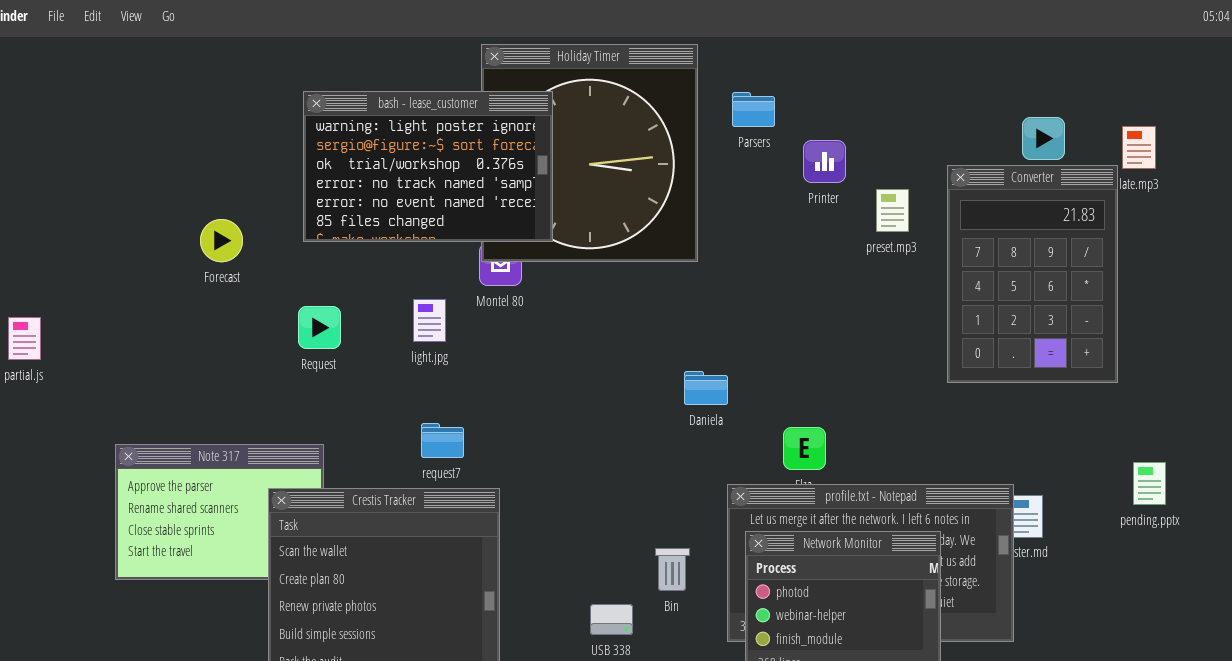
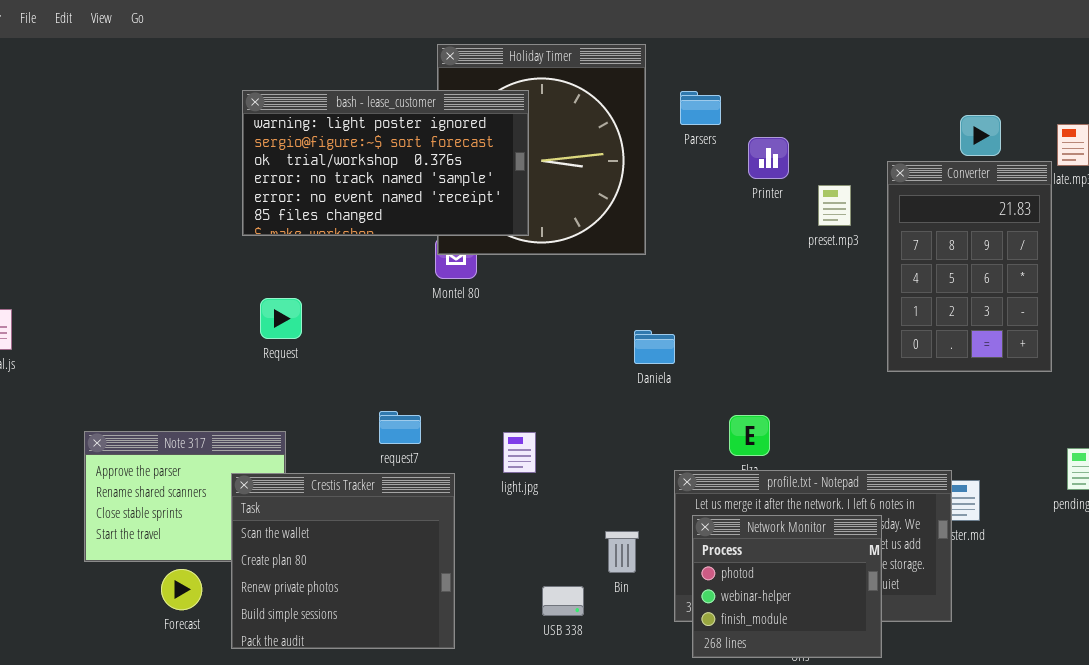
bash - lease_customer: [303,91,553,242] -> [242,90,529,236], moved, resized
Forecast: [200,219,243,262] -> [161,569,202,610], moved
light.jpg: [413,299,446,342] -> [503,432,536,473], moved
Daniela: [684,371,728,405] -> [634,330,675,364], moved

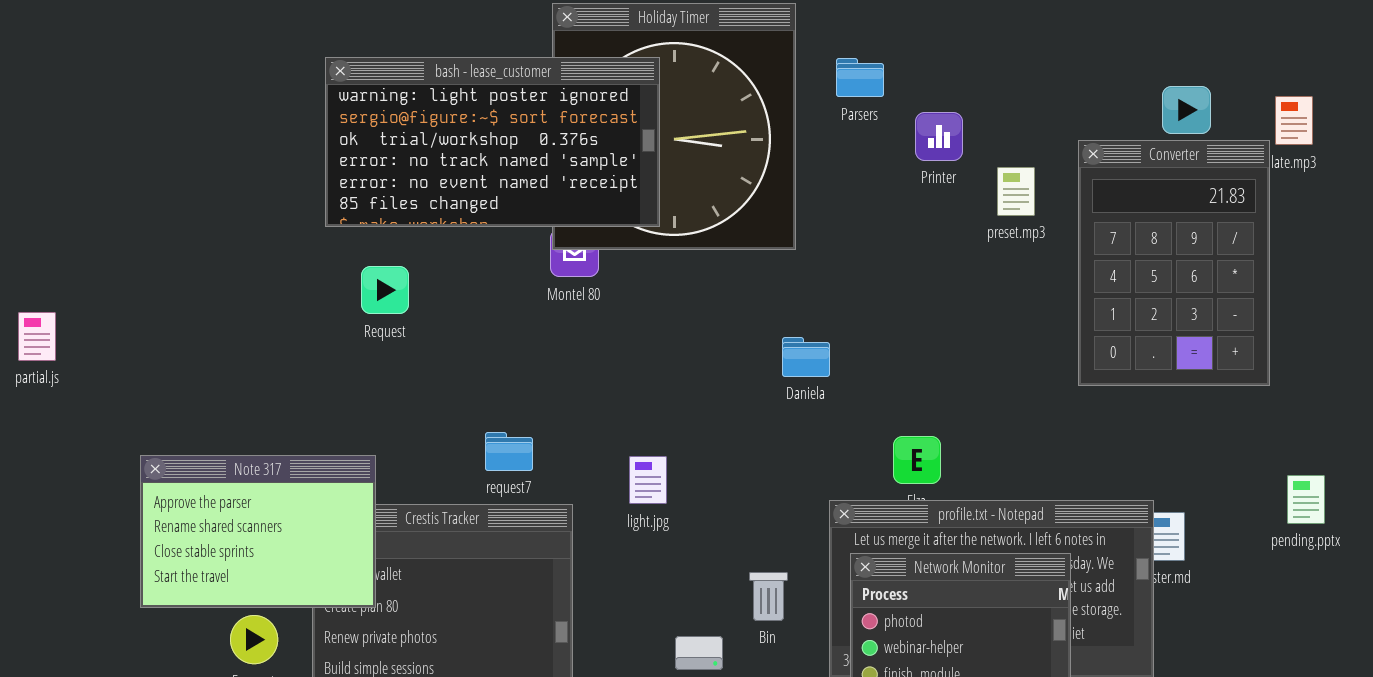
Request: [260,298,302,339] -> [361,266,409,314], moved
Note 317: [84,431,286,562] -> [140,455,376,608], raised

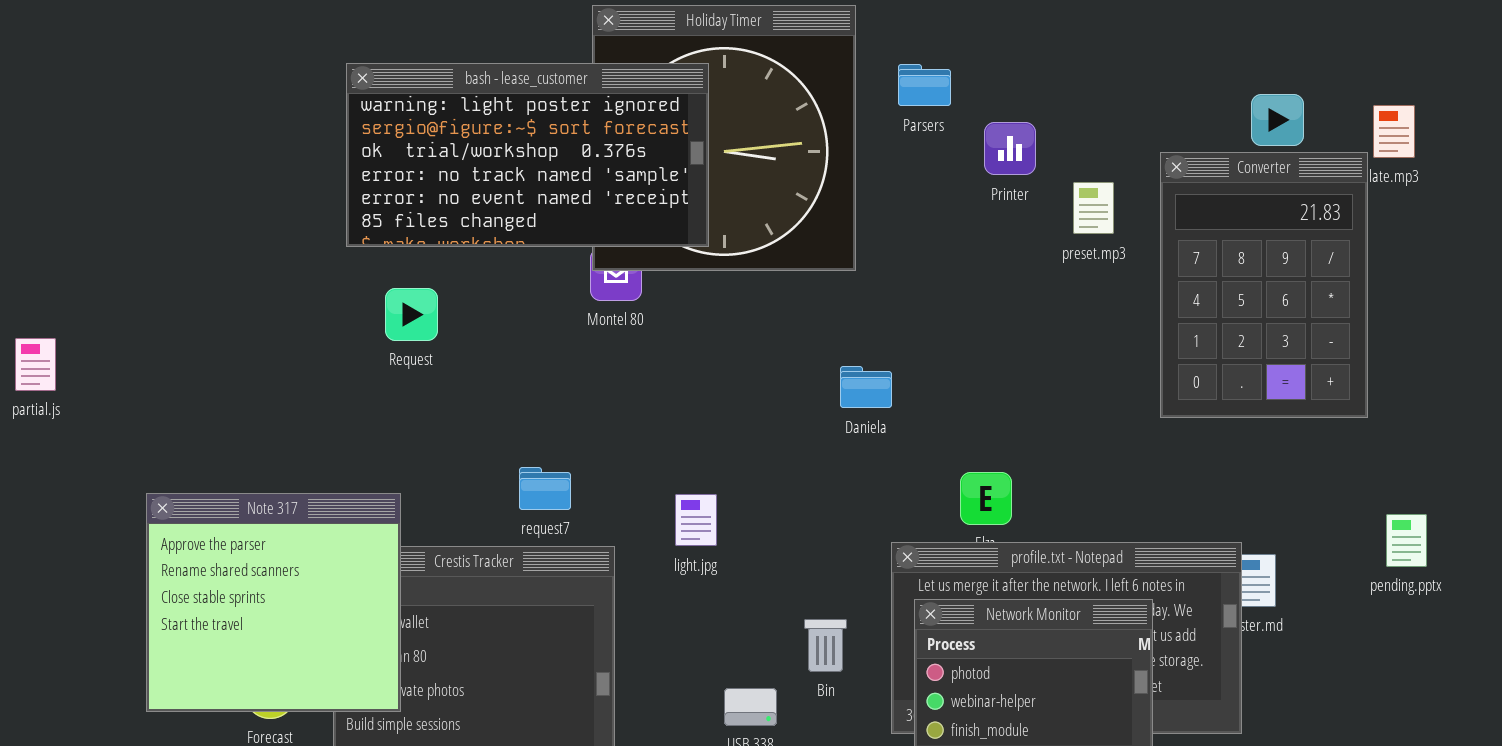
Note 317: [140,455,376,608] -> [146,493,401,712], resized

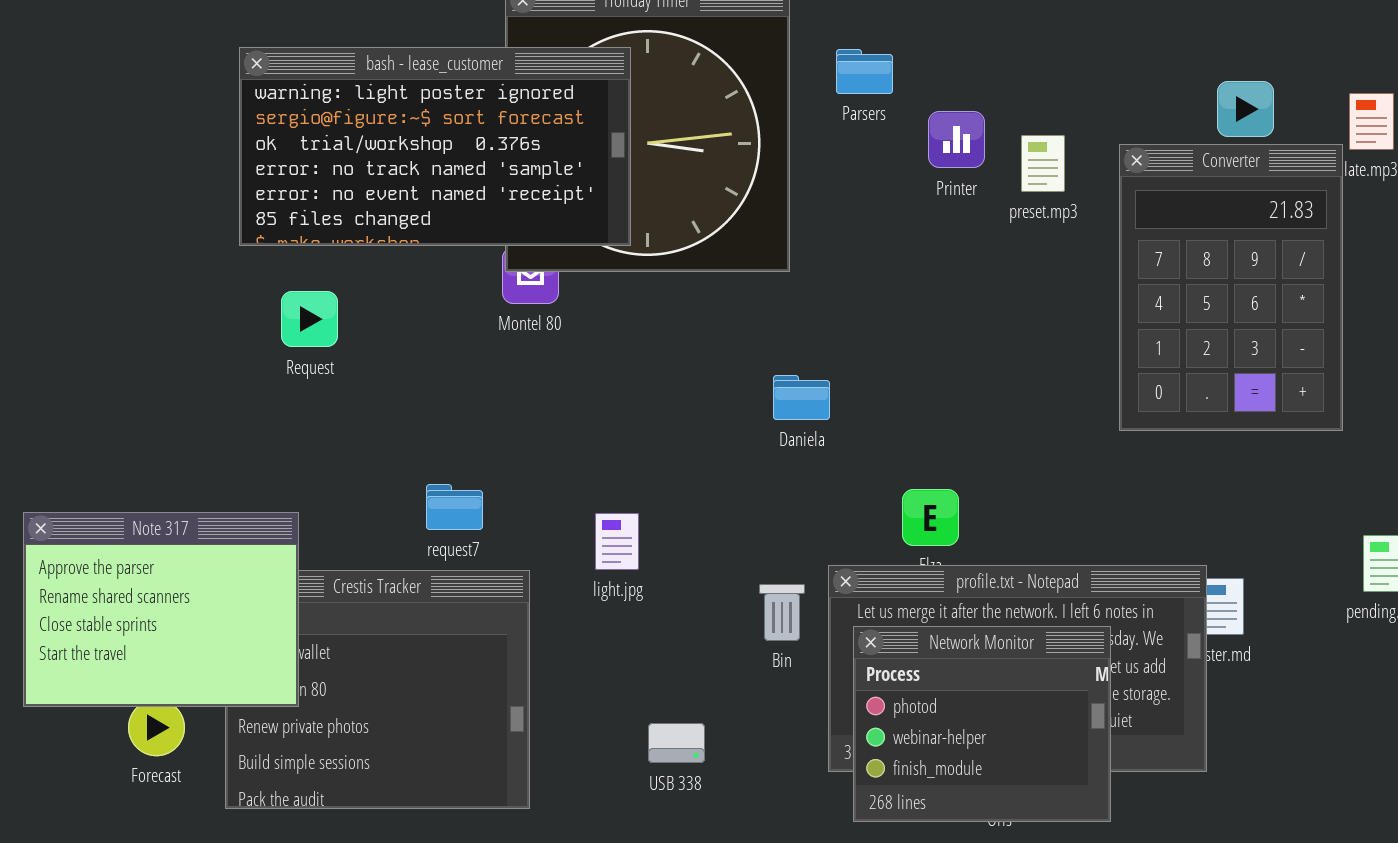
preset.mp3: [1073,182,1114,234] -> [1021,135,1065,192], moved
Note 317: [146,493,401,712] -> [23,512,299,707], resized
Bin: [804,619,847,672] -> [759,584,805,641], moved

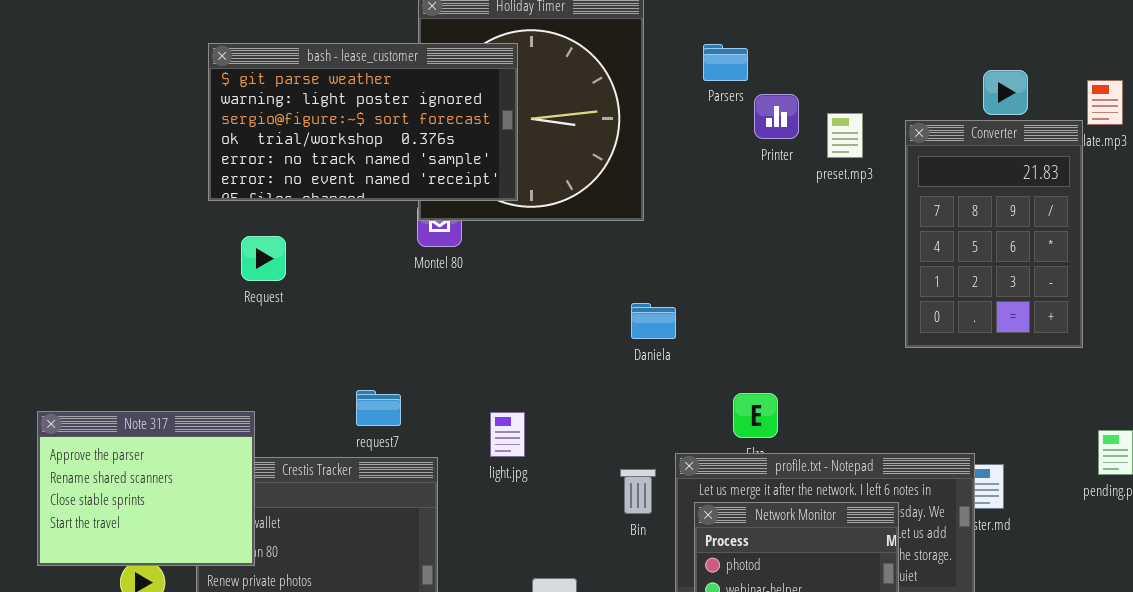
bash - lease_customer: [239,47,631,246] -> [208,43,518,201], scrolled up 1 row
Parsers: [836,49,893,94] -> [703,44,748,81], moved

